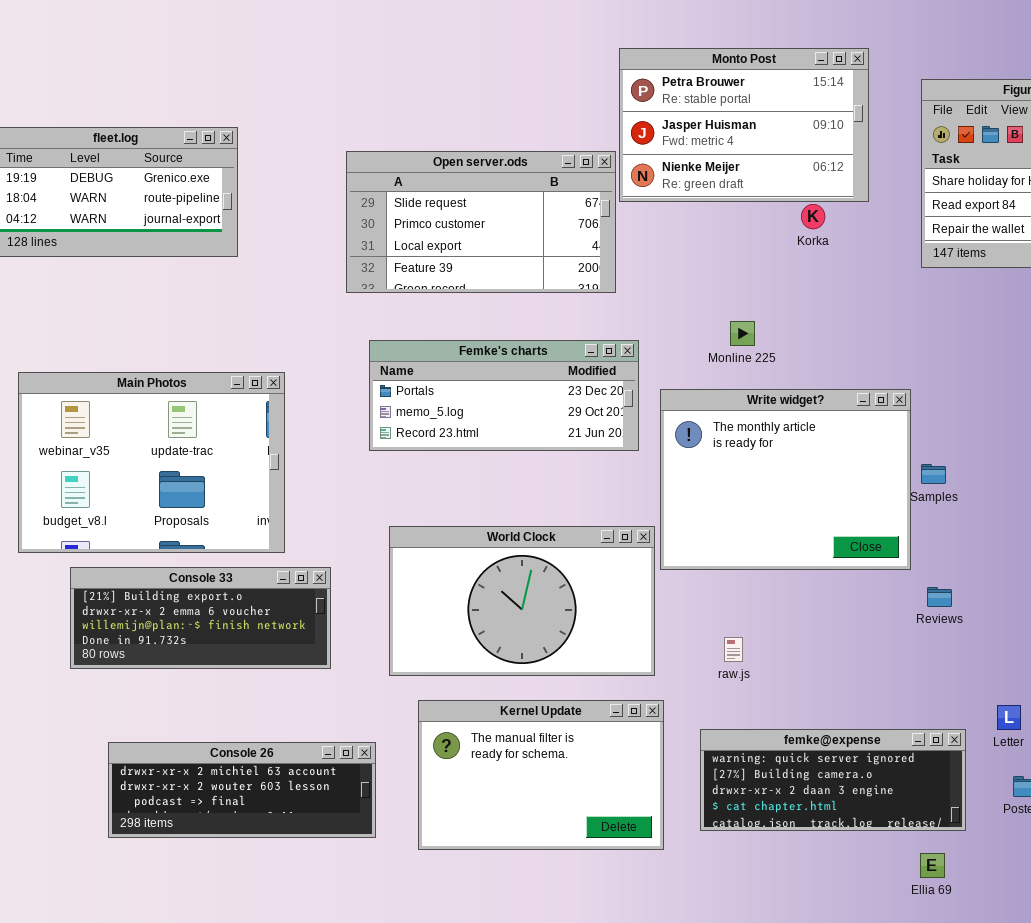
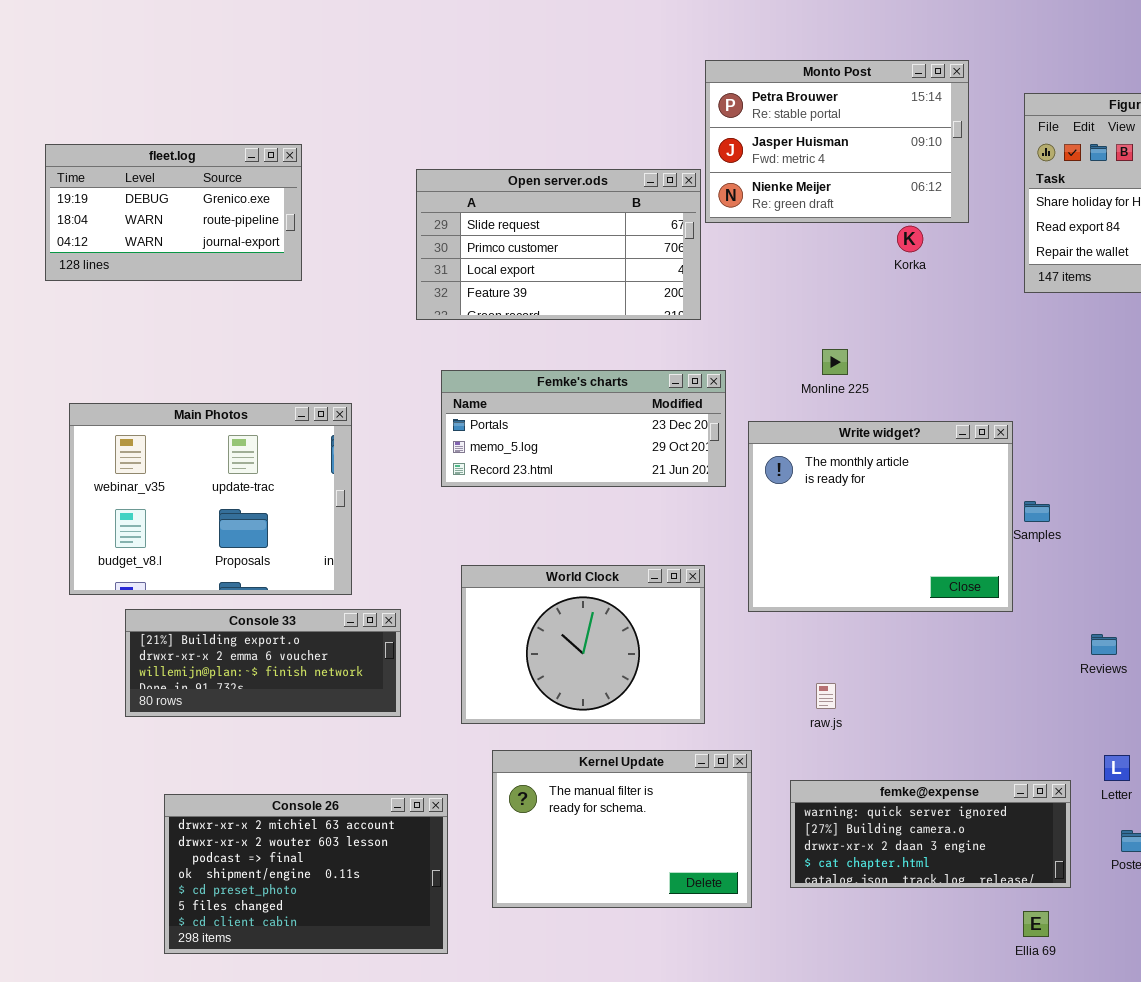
World Clock: [389,526,655,676] -> [461,565,705,724], resized
Reviews: [927,587,952,607] -> [1091,634,1117,655], moved
Console 26: [108,742,376,838] -> [164,794,448,954], resized

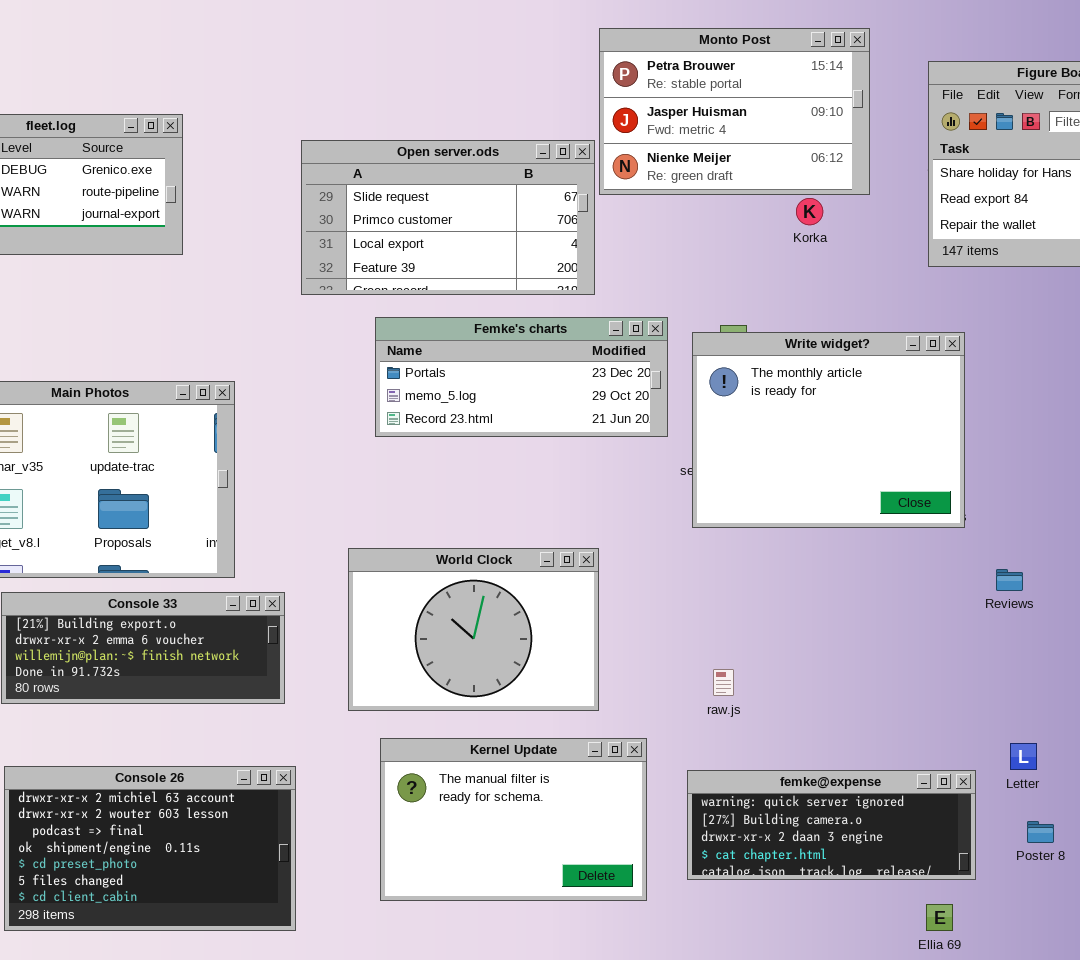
Femke's charts: [441,370,726,487] -> [375,317,668,437], moved
Write widget?: [748,421,1013,612] -> [692,332,965,528], moved
Reviews: [1091,634,1117,655] -> [996,569,1023,591], moved
Console 26: [164,794,448,954] -> [4,766,296,931], moved

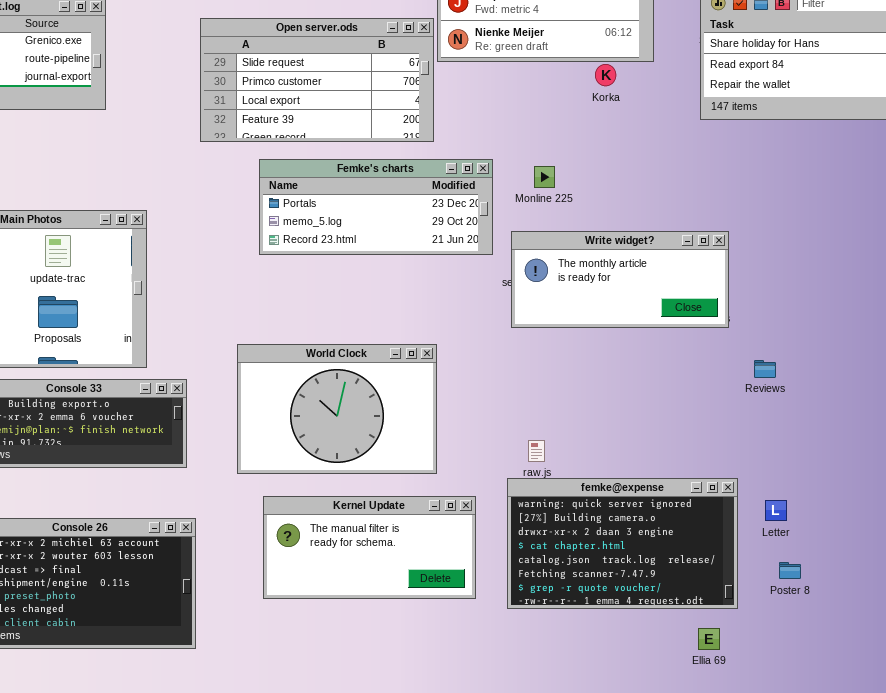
Write widget?: [692,332,965,528] -> [511,231,729,328], resized
Kernel Update: [380,738,647,901] -> [263,496,476,599], resized
femke@expense: [687,770,976,880] -> [507,478,738,609], resized

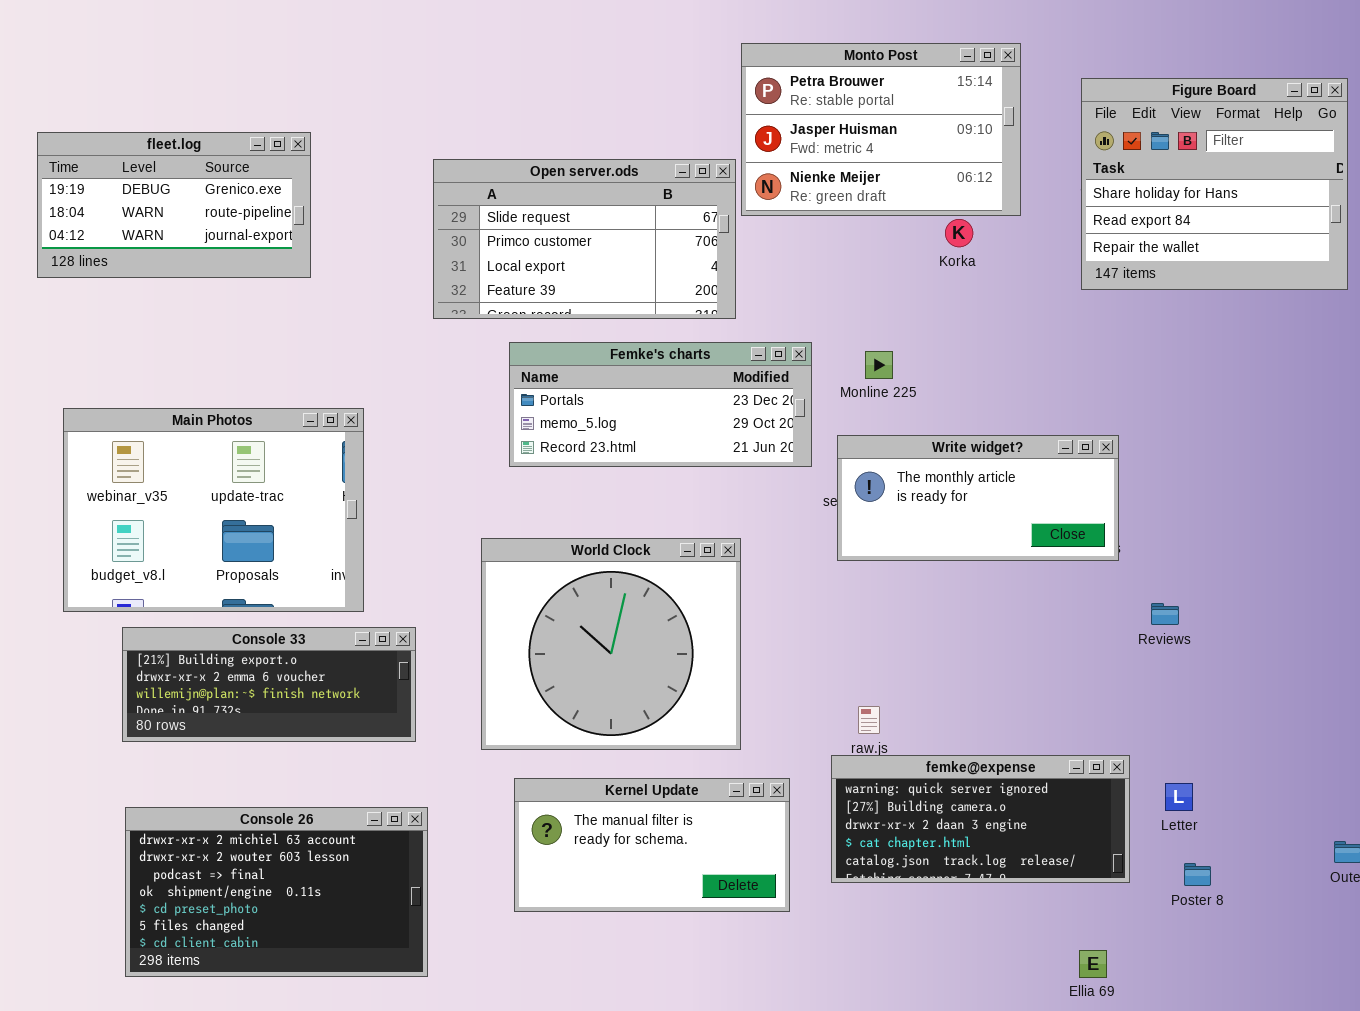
World Clock: [237,344,437,474] -> [481,538,741,750], resized
femke@expense: [507,478,738,609] -> [831,755,1130,883], resized

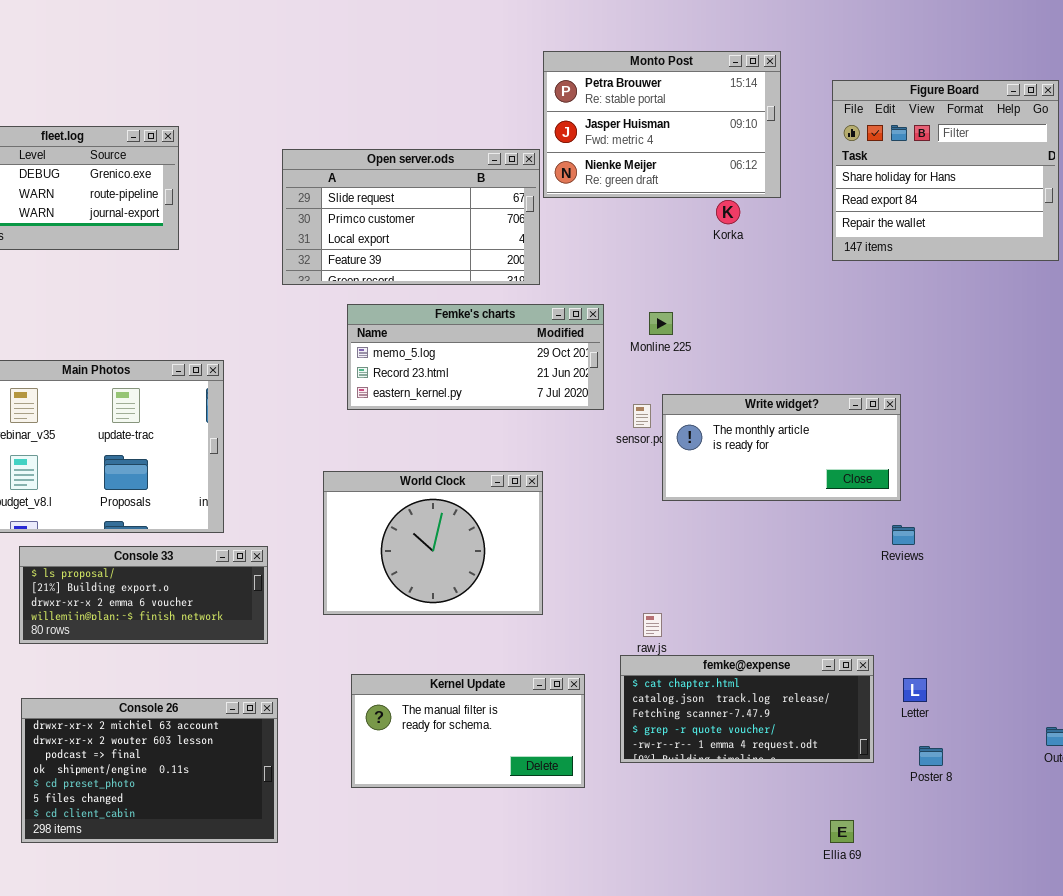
Femke's charts: [509,342,812,467] -> [347,304,604,410], scrolled down 1 row
Write widget?: [837,435,1119,561] -> [662,394,901,501], moved
World Clock: [481,538,741,750] -> [323,471,543,615], resized
Console 33: [122,627,416,742] -> [19,546,268,644], scrolled up 1 row
femke@expense: [831,755,1130,883] -> [620,655,874,763], scrolled down 3 rows

